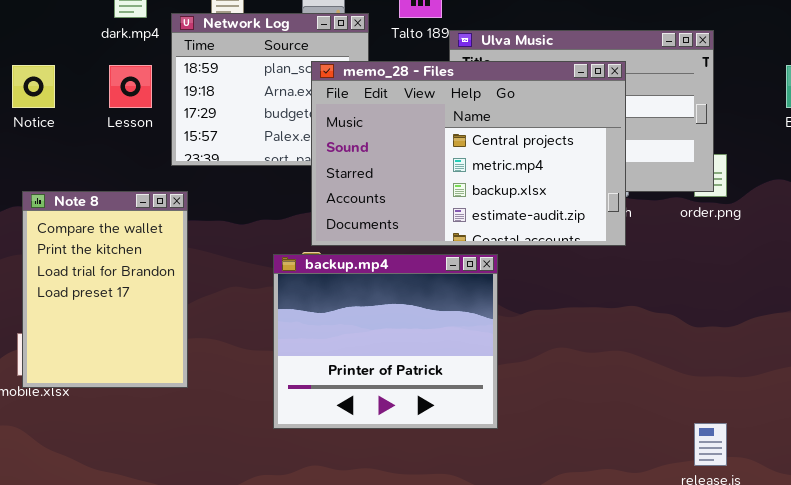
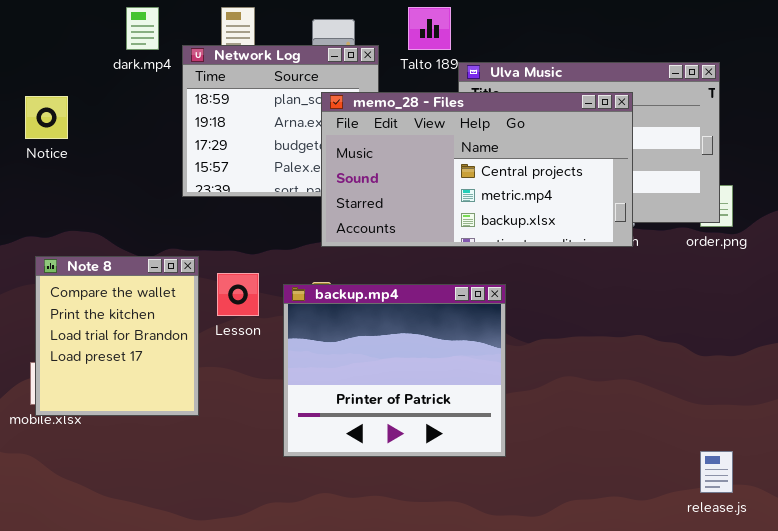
memo_28 - Files: [311,61,626,246] -> [321,92,633,247], resized
Lesson: [109,65,152,108] -> [217,273,259,316], moved
Note 8: [22,191,188,388] -> [35,256,199,416], resized

